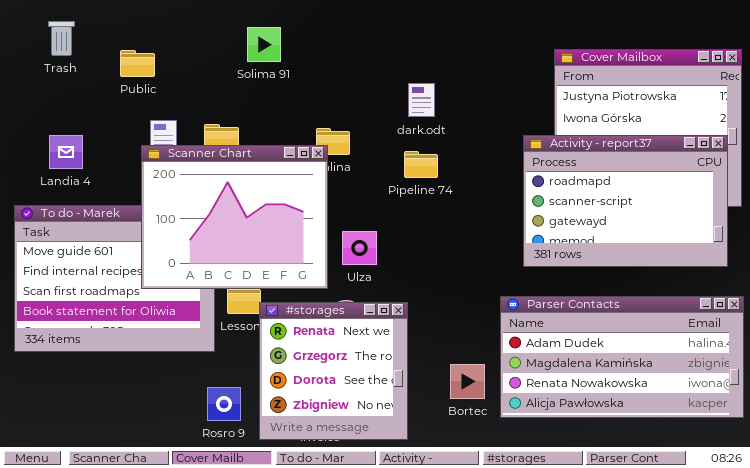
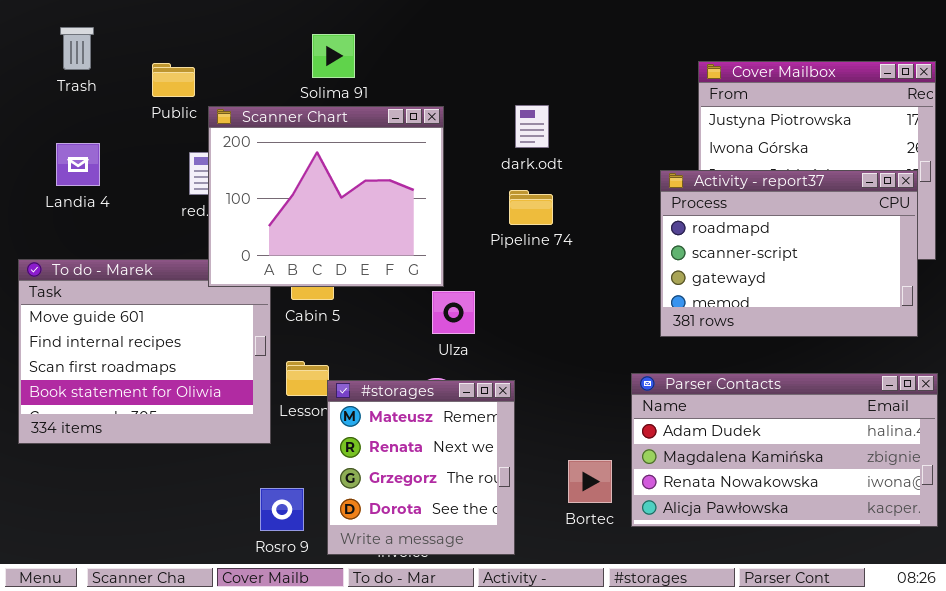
Landia 4: [49,135,83,169] -> [56,143,100,186], moved
Scanner Chart: [141,145,328,289] -> [208,106,444,287], moved
#storages: [259,302,408,440] -> [327,380,515,555], scrolled up 1 row

